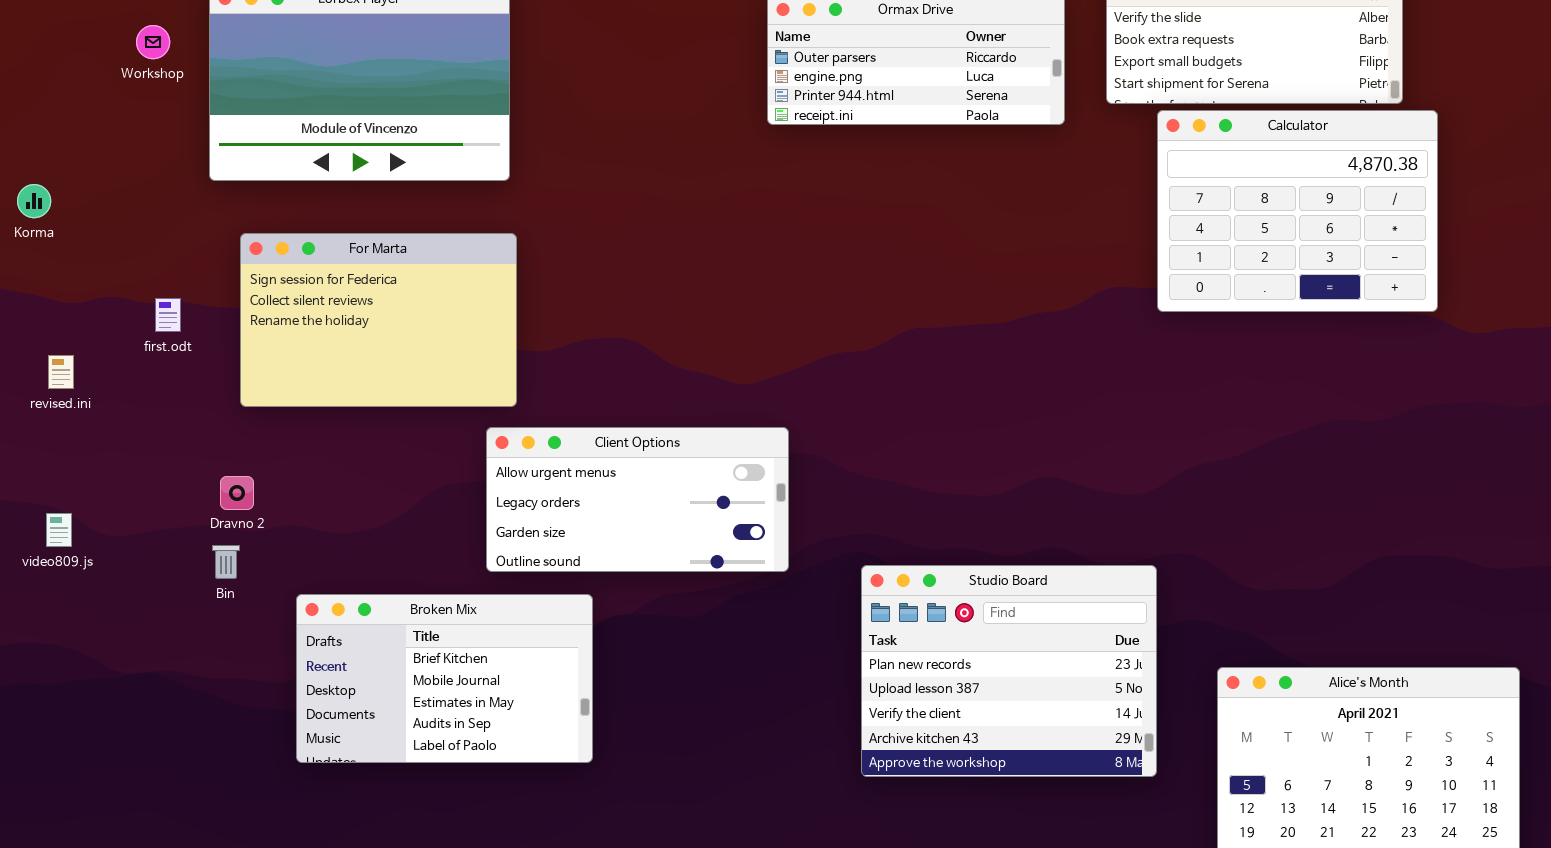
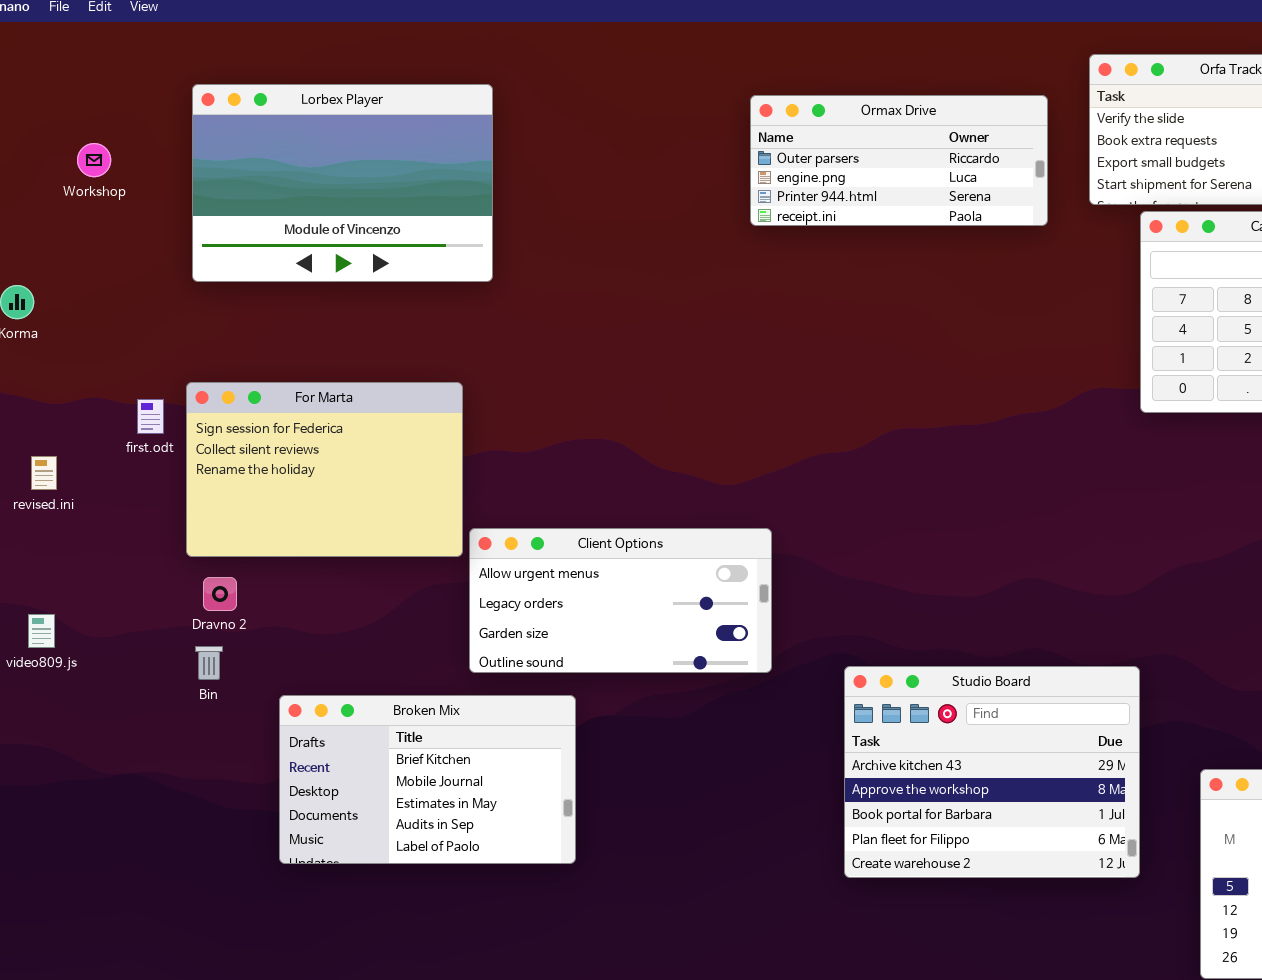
Workshop: [136,25,170,59] -> [77,143,111,177], moved
For Marta: [240,233,517,407] -> [186,382,463,557], moved
Studio Board: [861,565,1157,777] -> [844,666,1140,878], scrolled down 3 rows

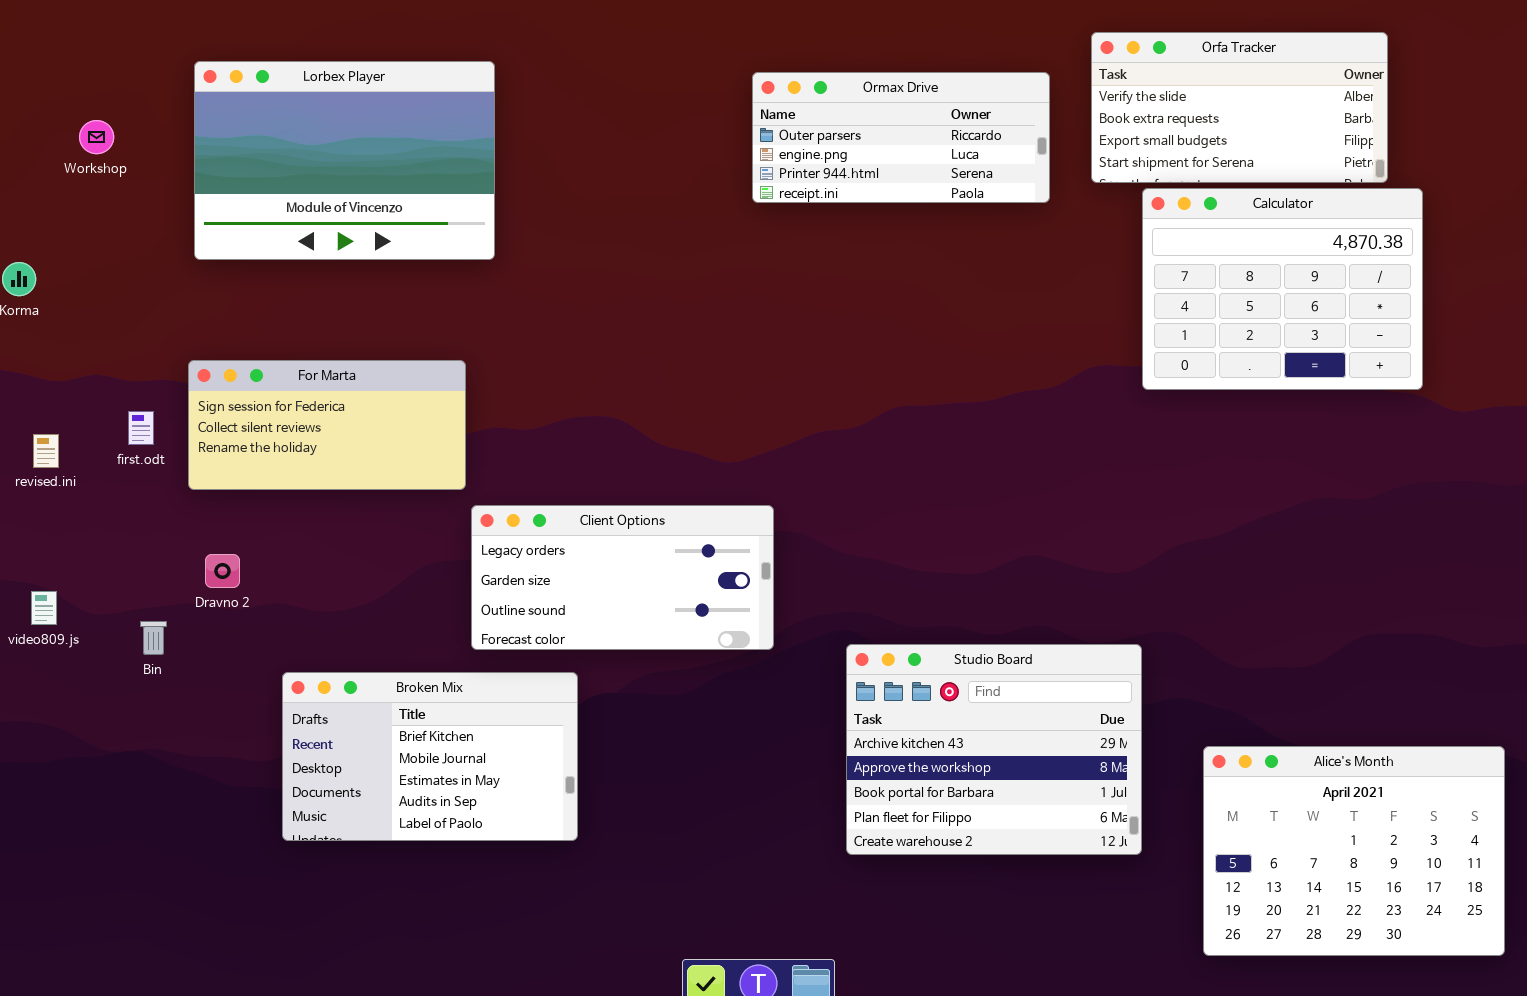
For Marta: [186,382,463,557] -> [188,360,466,490], resized
first.odt: [137,399,164,434] -> [128,411,154,445], moved
Client Options: [469,528,772,673] -> [471,505,774,650], scrolled down 1 row
Bin: [195,646,223,680] -> [140,621,167,655], moved

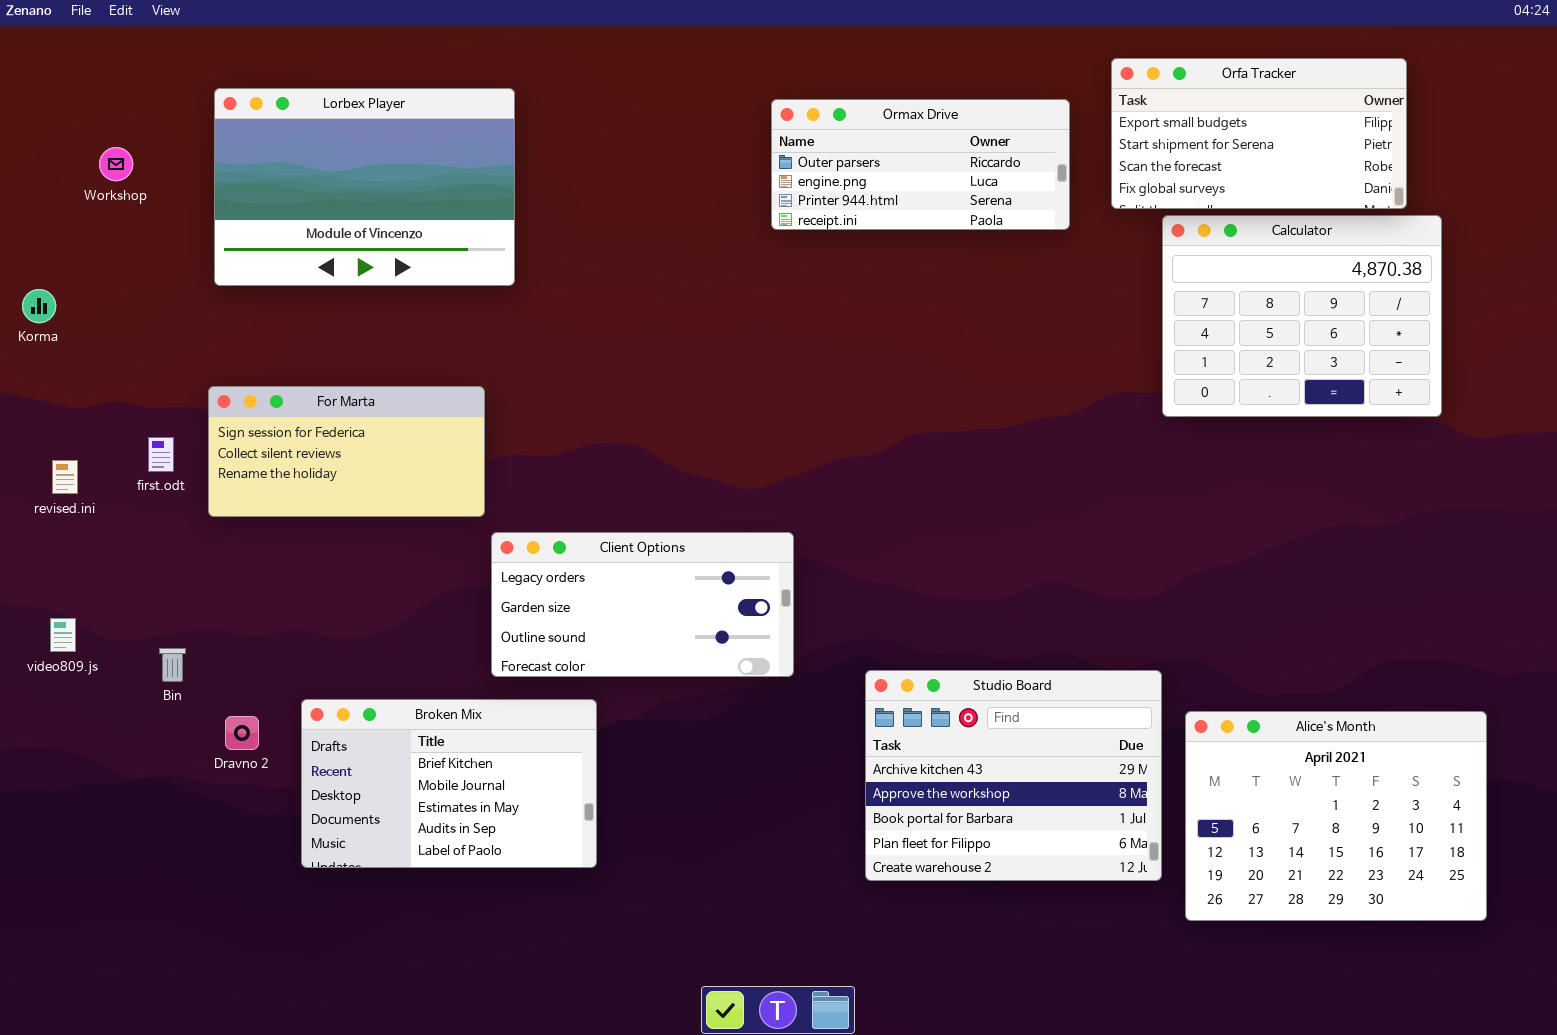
Orfa Tracker: [1091,32,1388,183] -> [1111,58,1407,209], scrolled down 2 rows
Dravno 2: [205,554,240,588] -> [225,716,259,750], moved
Alice's Month: [1203,746,1505,956] -> [1185,711,1487,921], moved

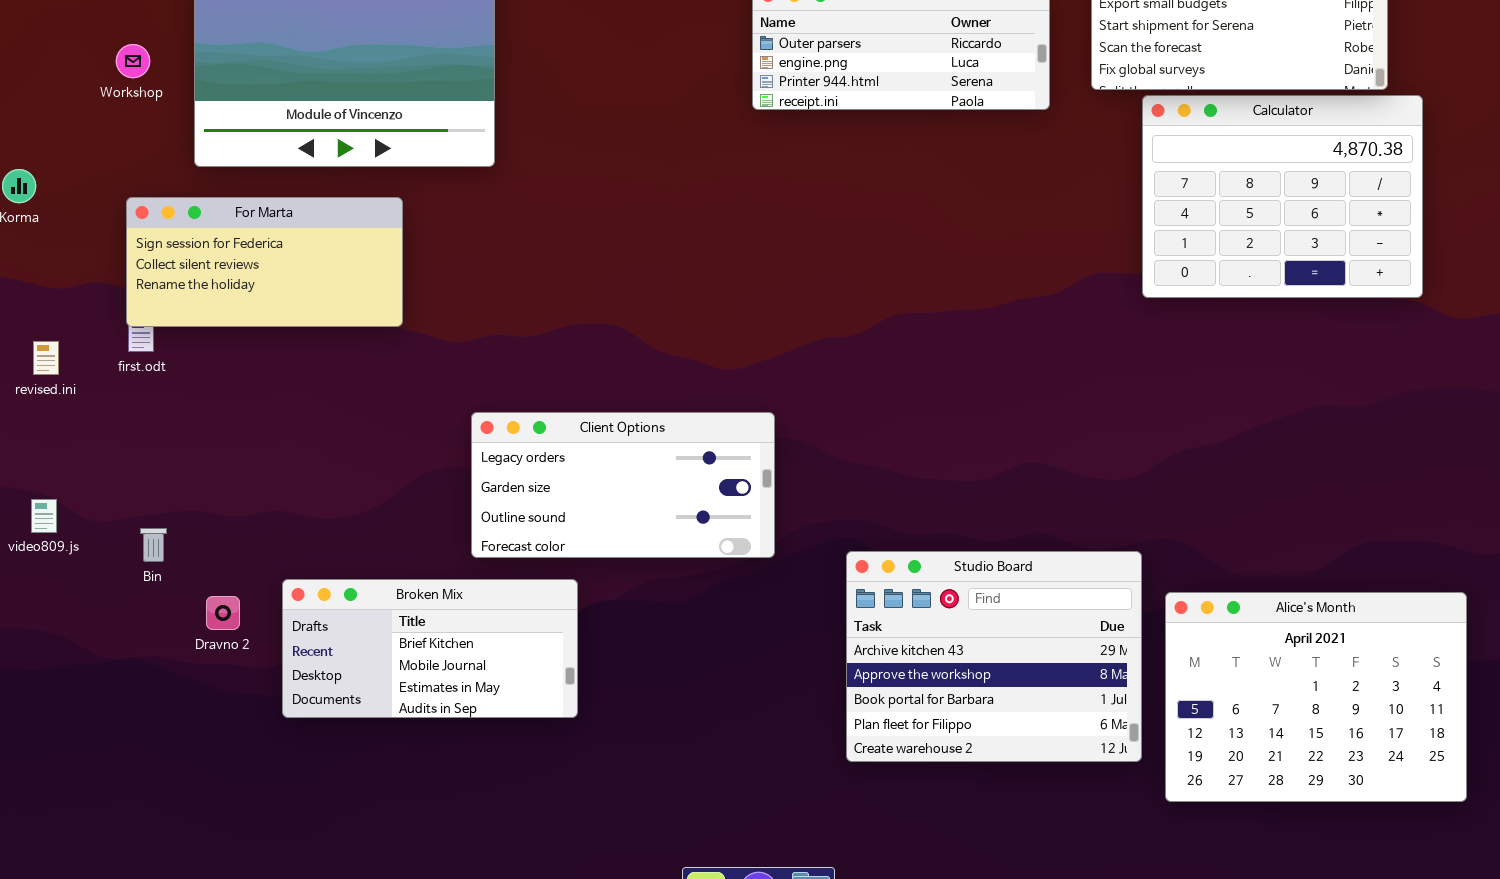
Workshop: [99,147,133,181] -> [116,44,150,78], moved
For Marta: [208,386,485,517] -> [126,197,403,327], moved
Broken Mix: [301,699,597,868] -> [282,579,578,718], resized

